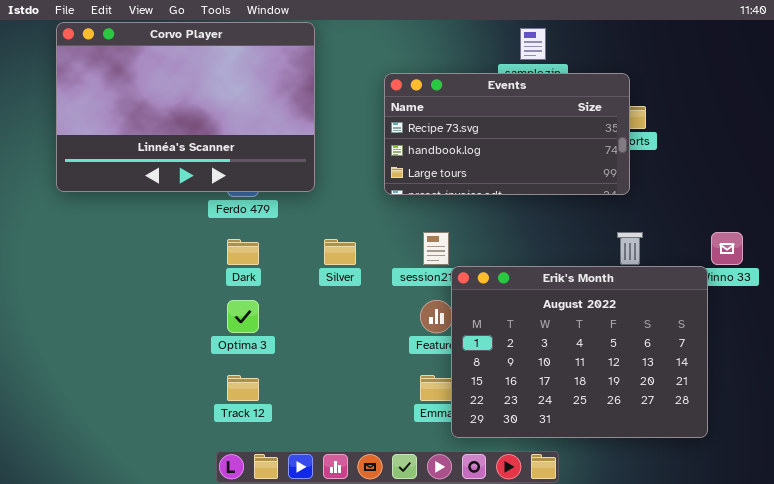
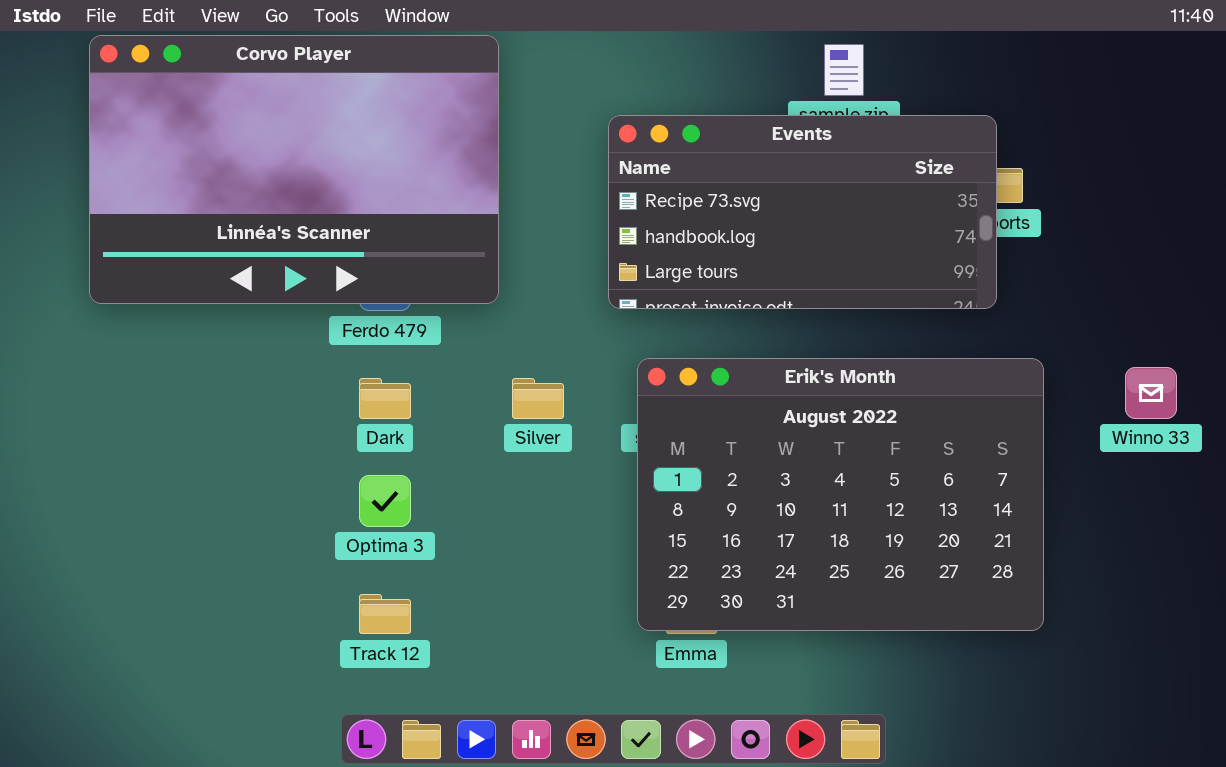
Erik's Month: [451,266,708,438] -> [637,358,1044,631], moved

